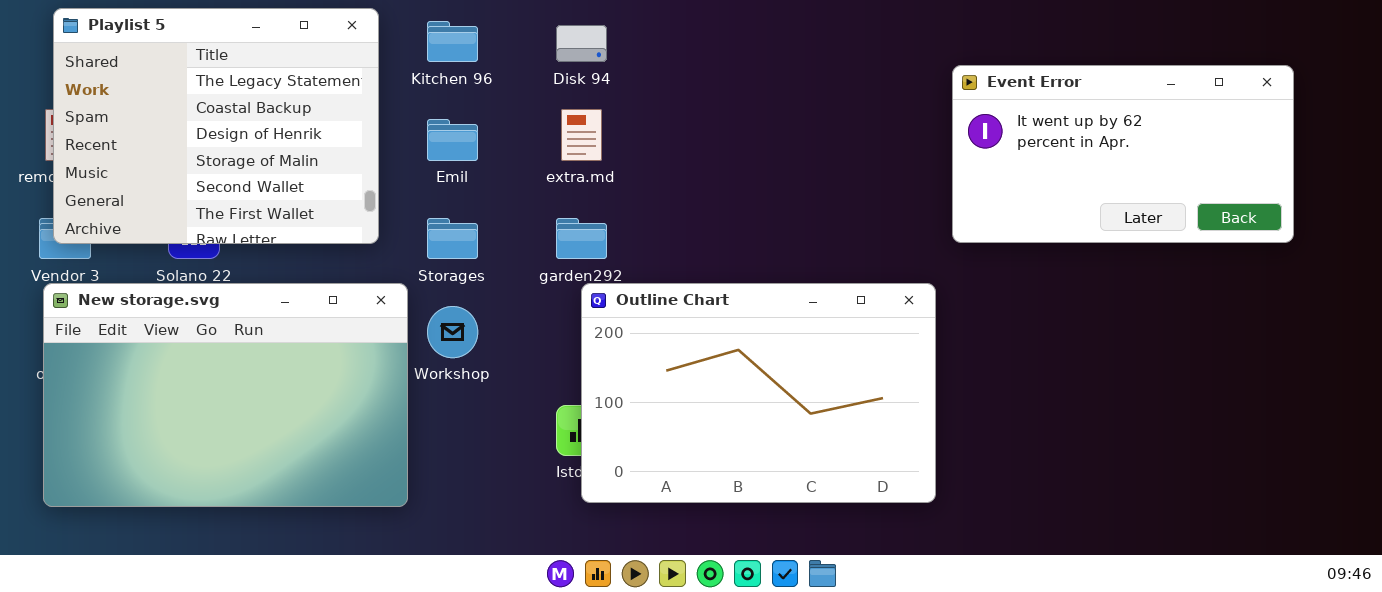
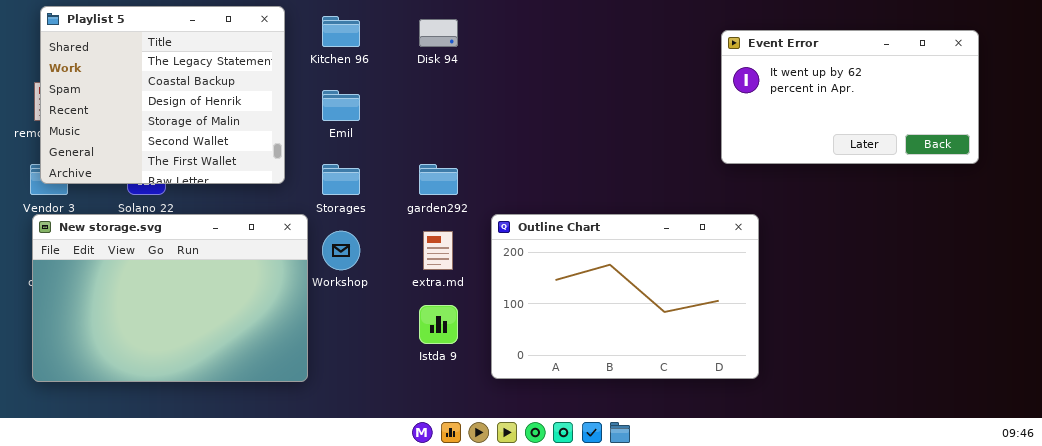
Event Error: [952,65,1294,243] -> [721,30,979,164], moved
extra.md: [561,109,602,161] -> [423,231,453,270], moved
Outline Chart: [581,283,936,503] -> [491,214,759,379], moved

